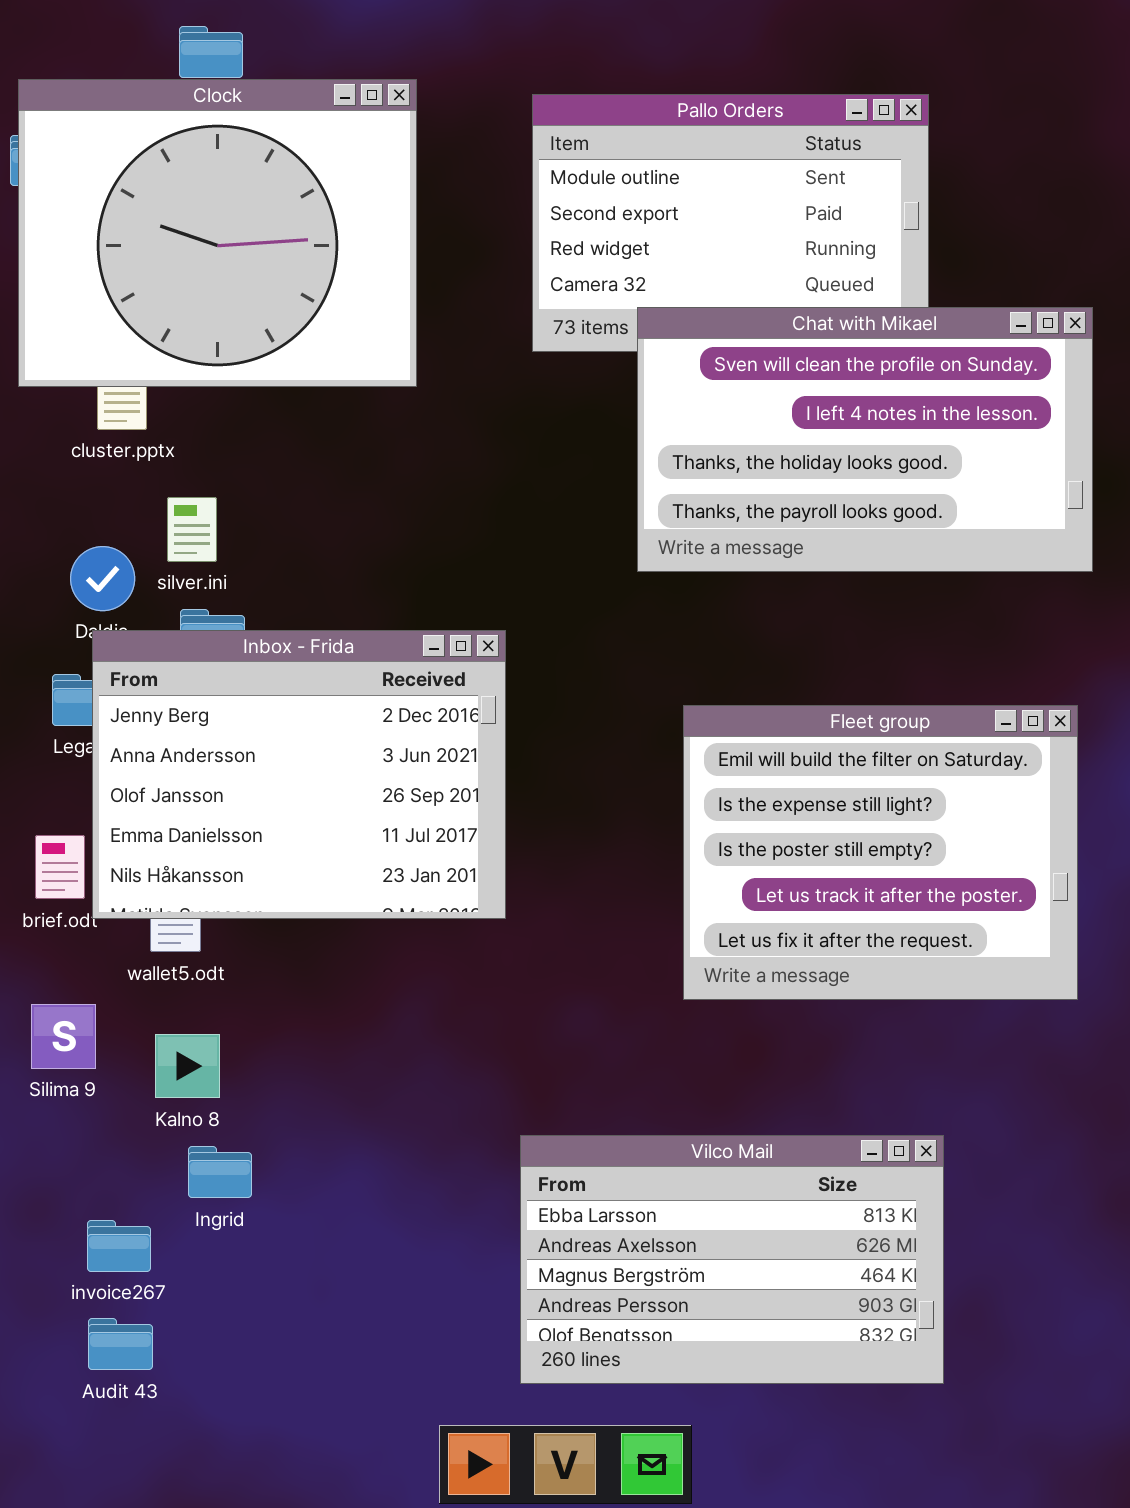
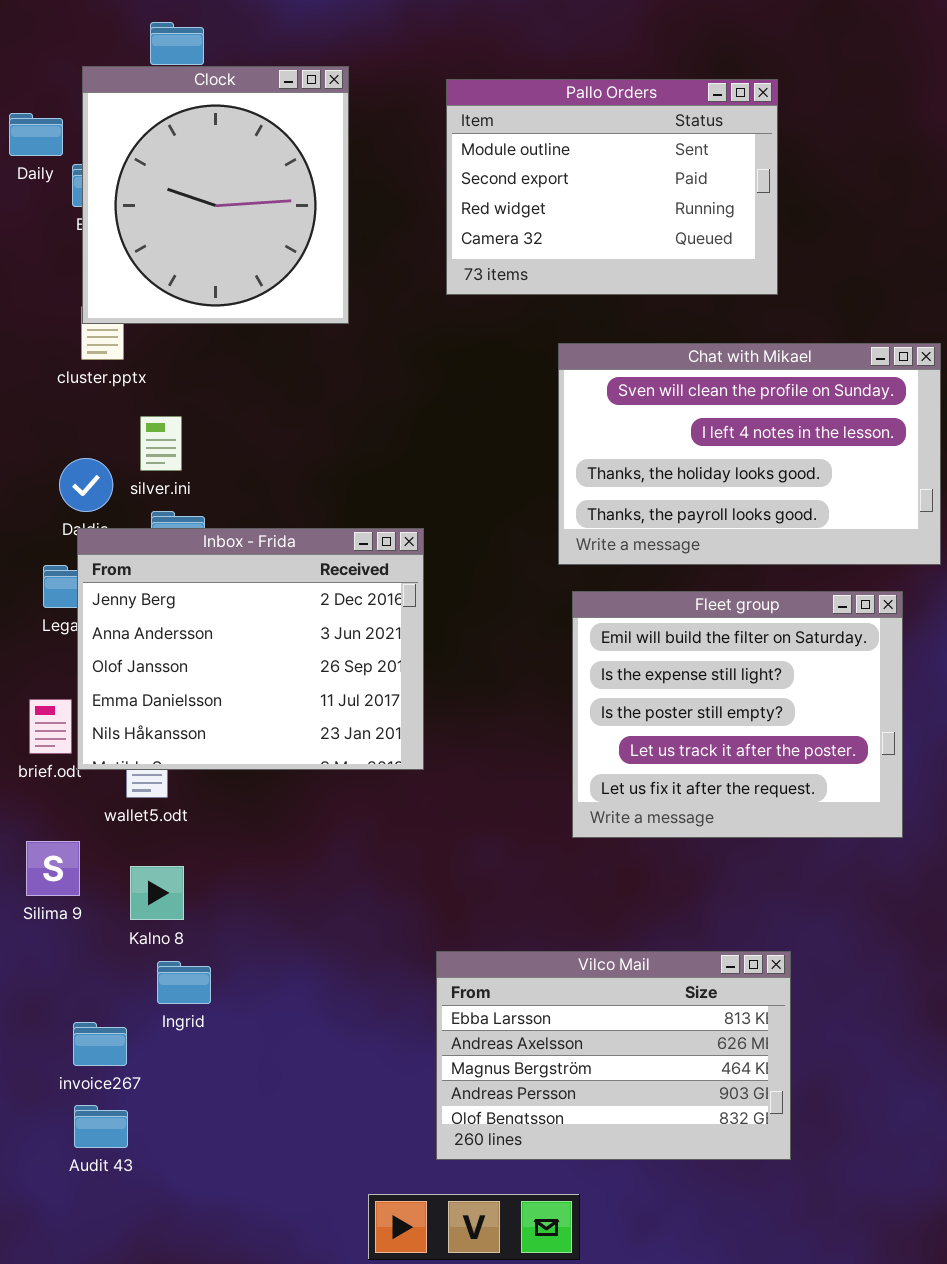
Clock: [18,79,417,387] -> [82,66,349,324], resized
Chat with Mikael: [637,307,1093,572] -> [558,343,941,565], moved

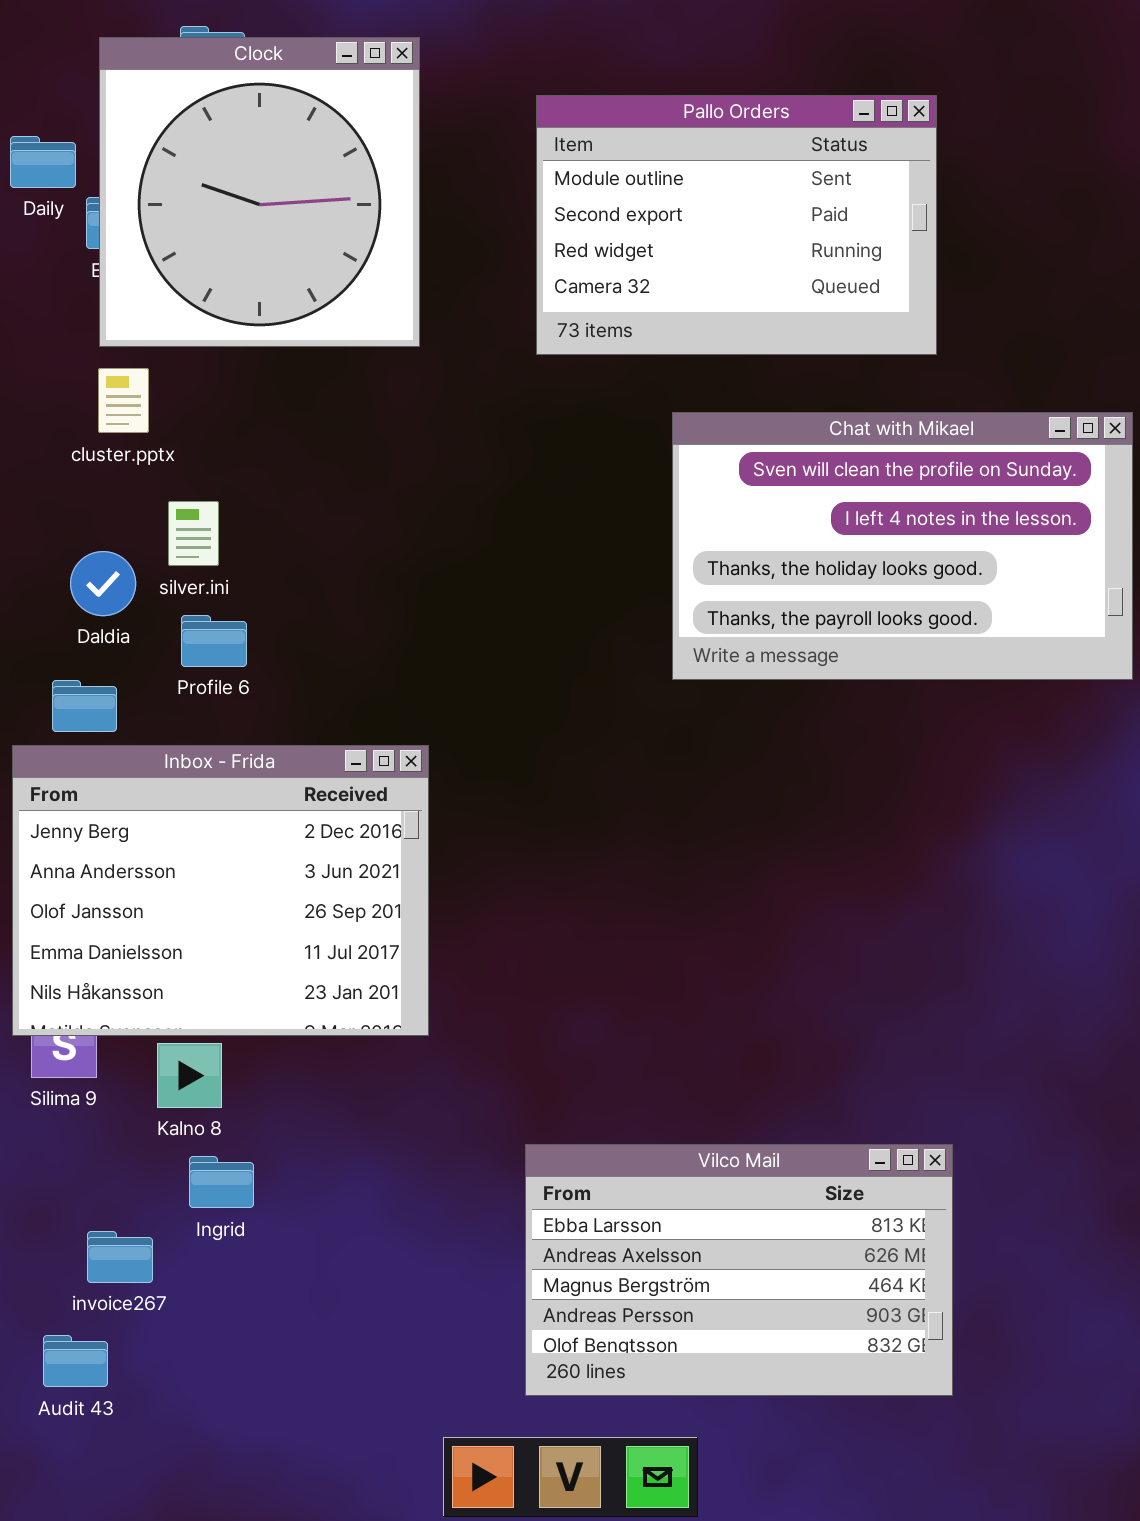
Clock: [82,66,349,324] -> [99,37,420,347], moved
Inbox - Frida: [77,528,424,770] -> [12,745,429,1036], moved
Fleet group: [572,591,903,838] -> none, closed
Audit 43: [74,1105,128,1148] -> [43,1335,108,1387], moved

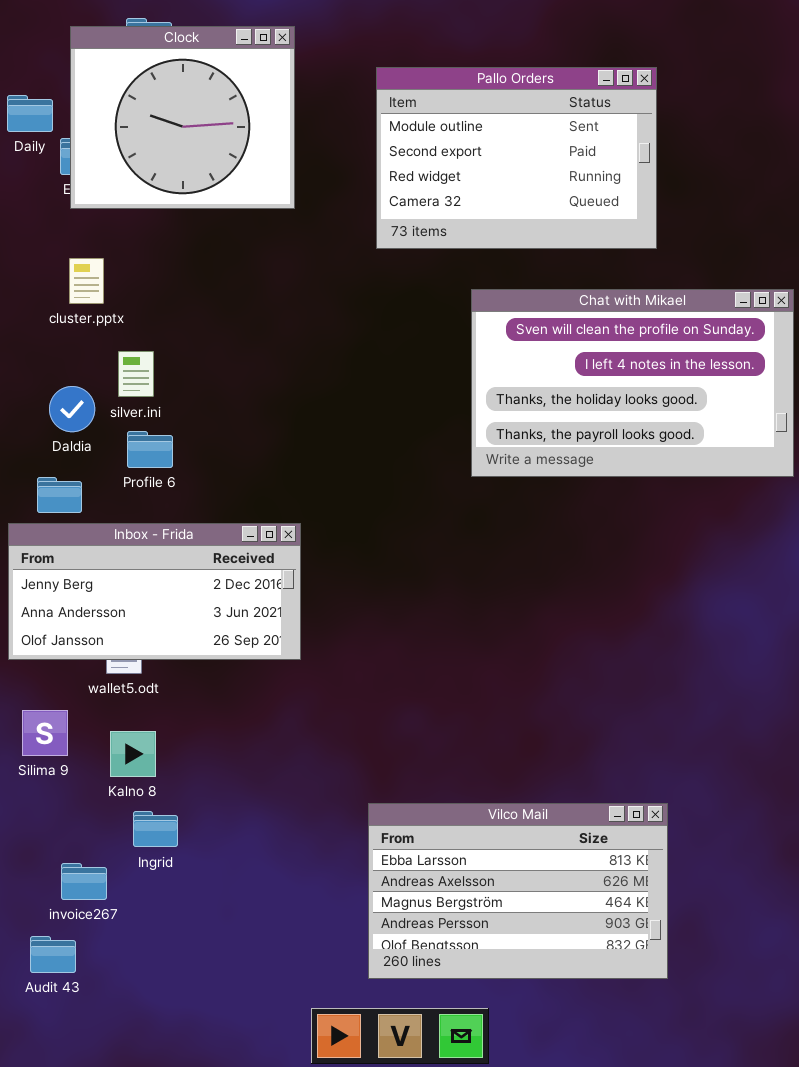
Clock: [99,37,420,347] -> [70,26,295,209], resized
Inbox - Frida: [12,745,429,1036] -> [8,523,301,660], resized

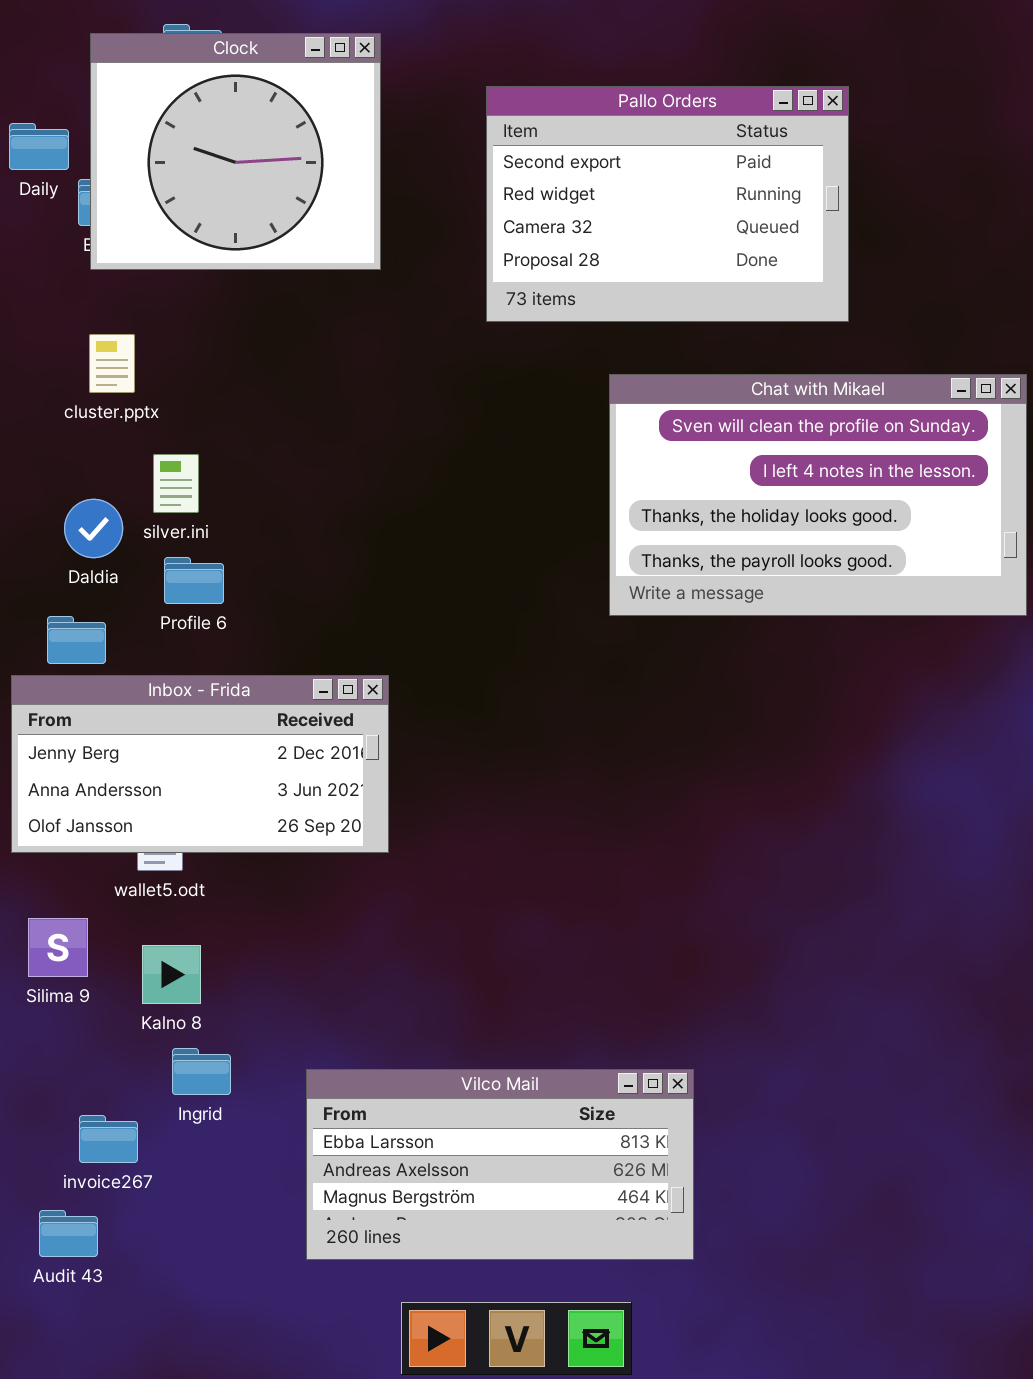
Pallo Orders: [376,67,657,249] -> [486,86,849,322], scrolled down 1 row
Vilco Mail: [368,803,668,979] -> [306,1069,694,1260], moved, resized

